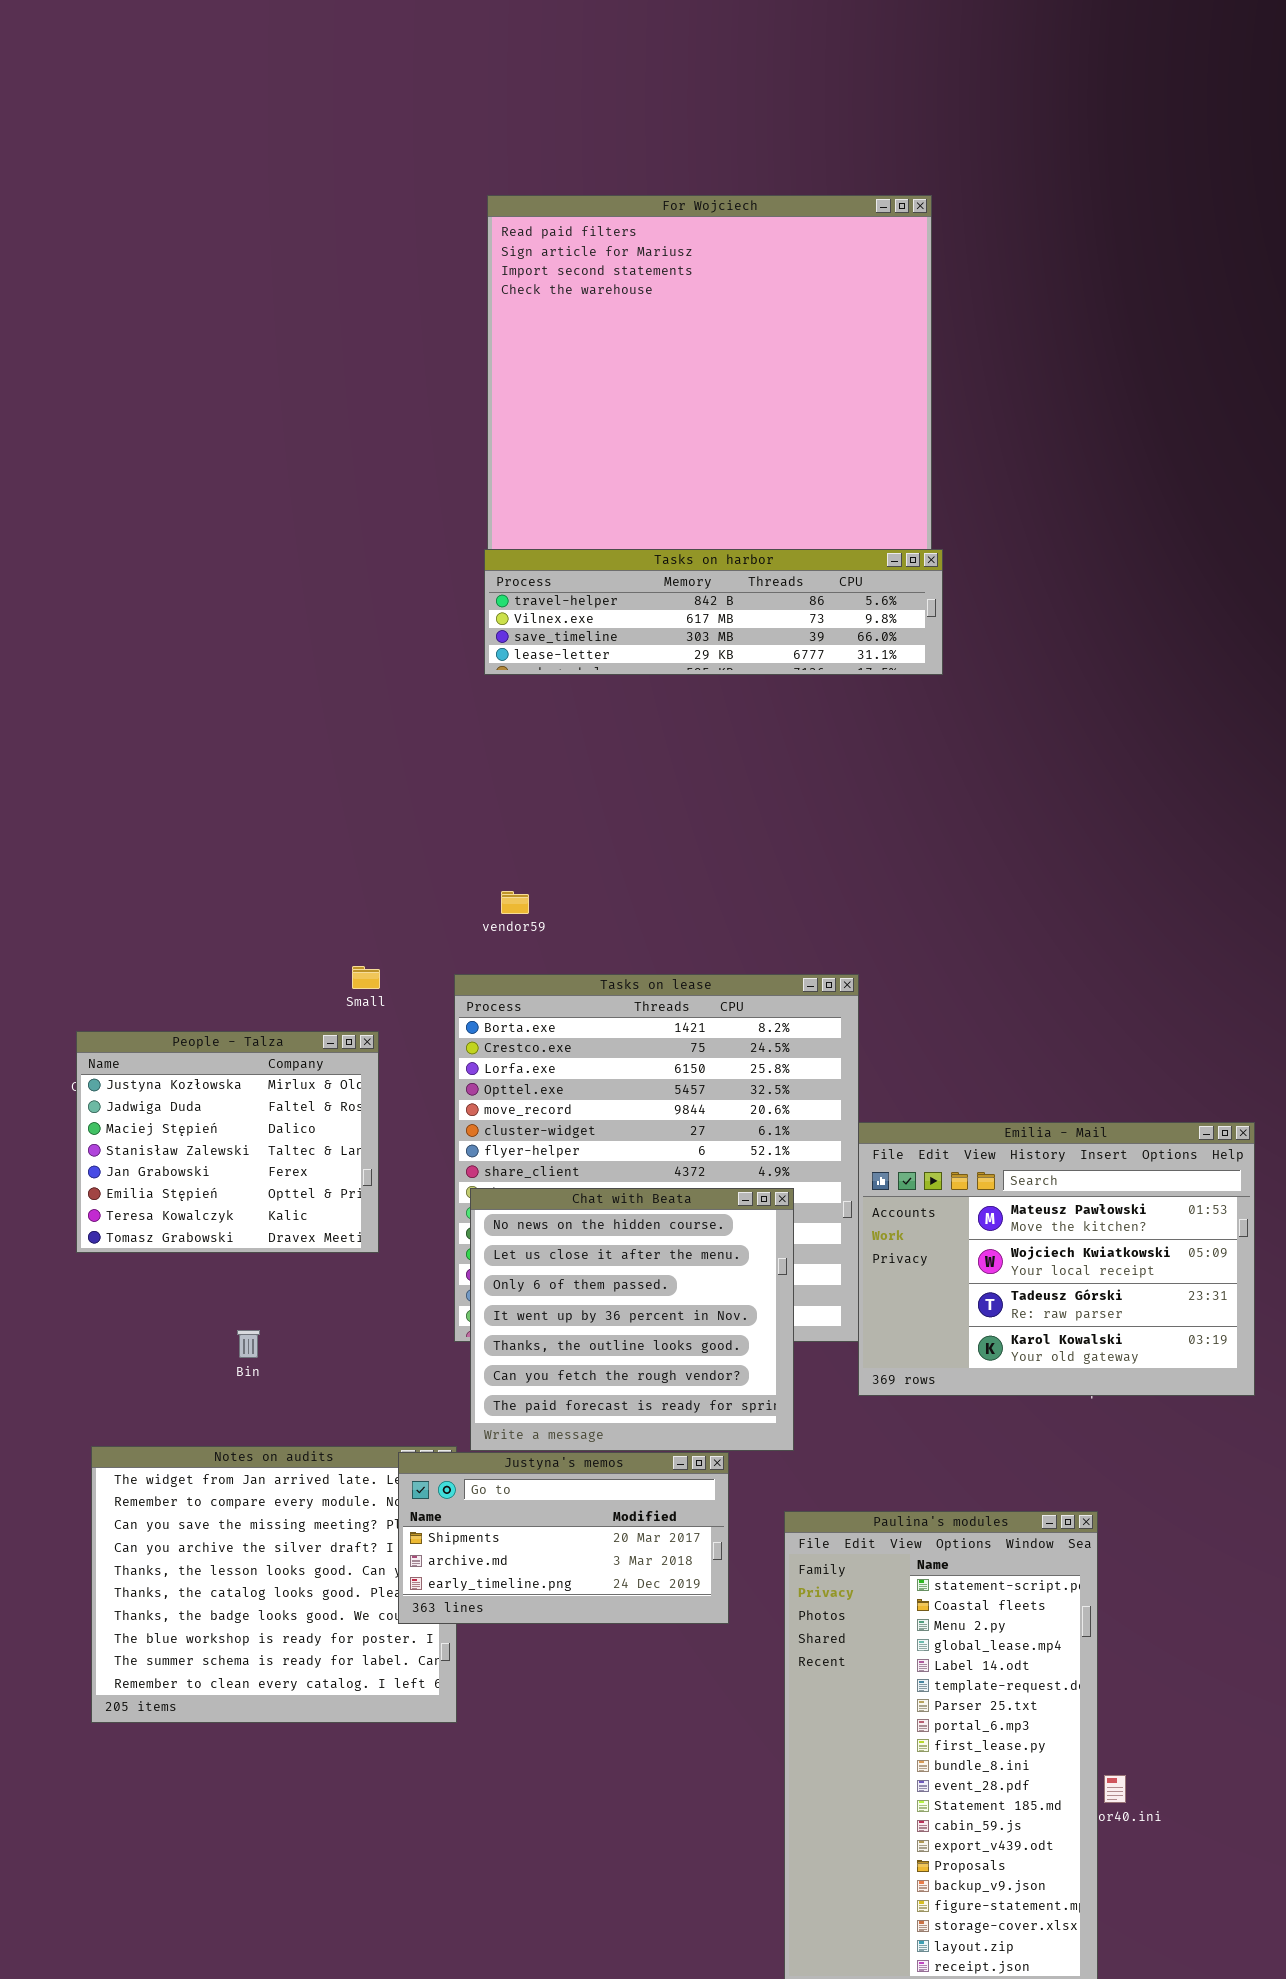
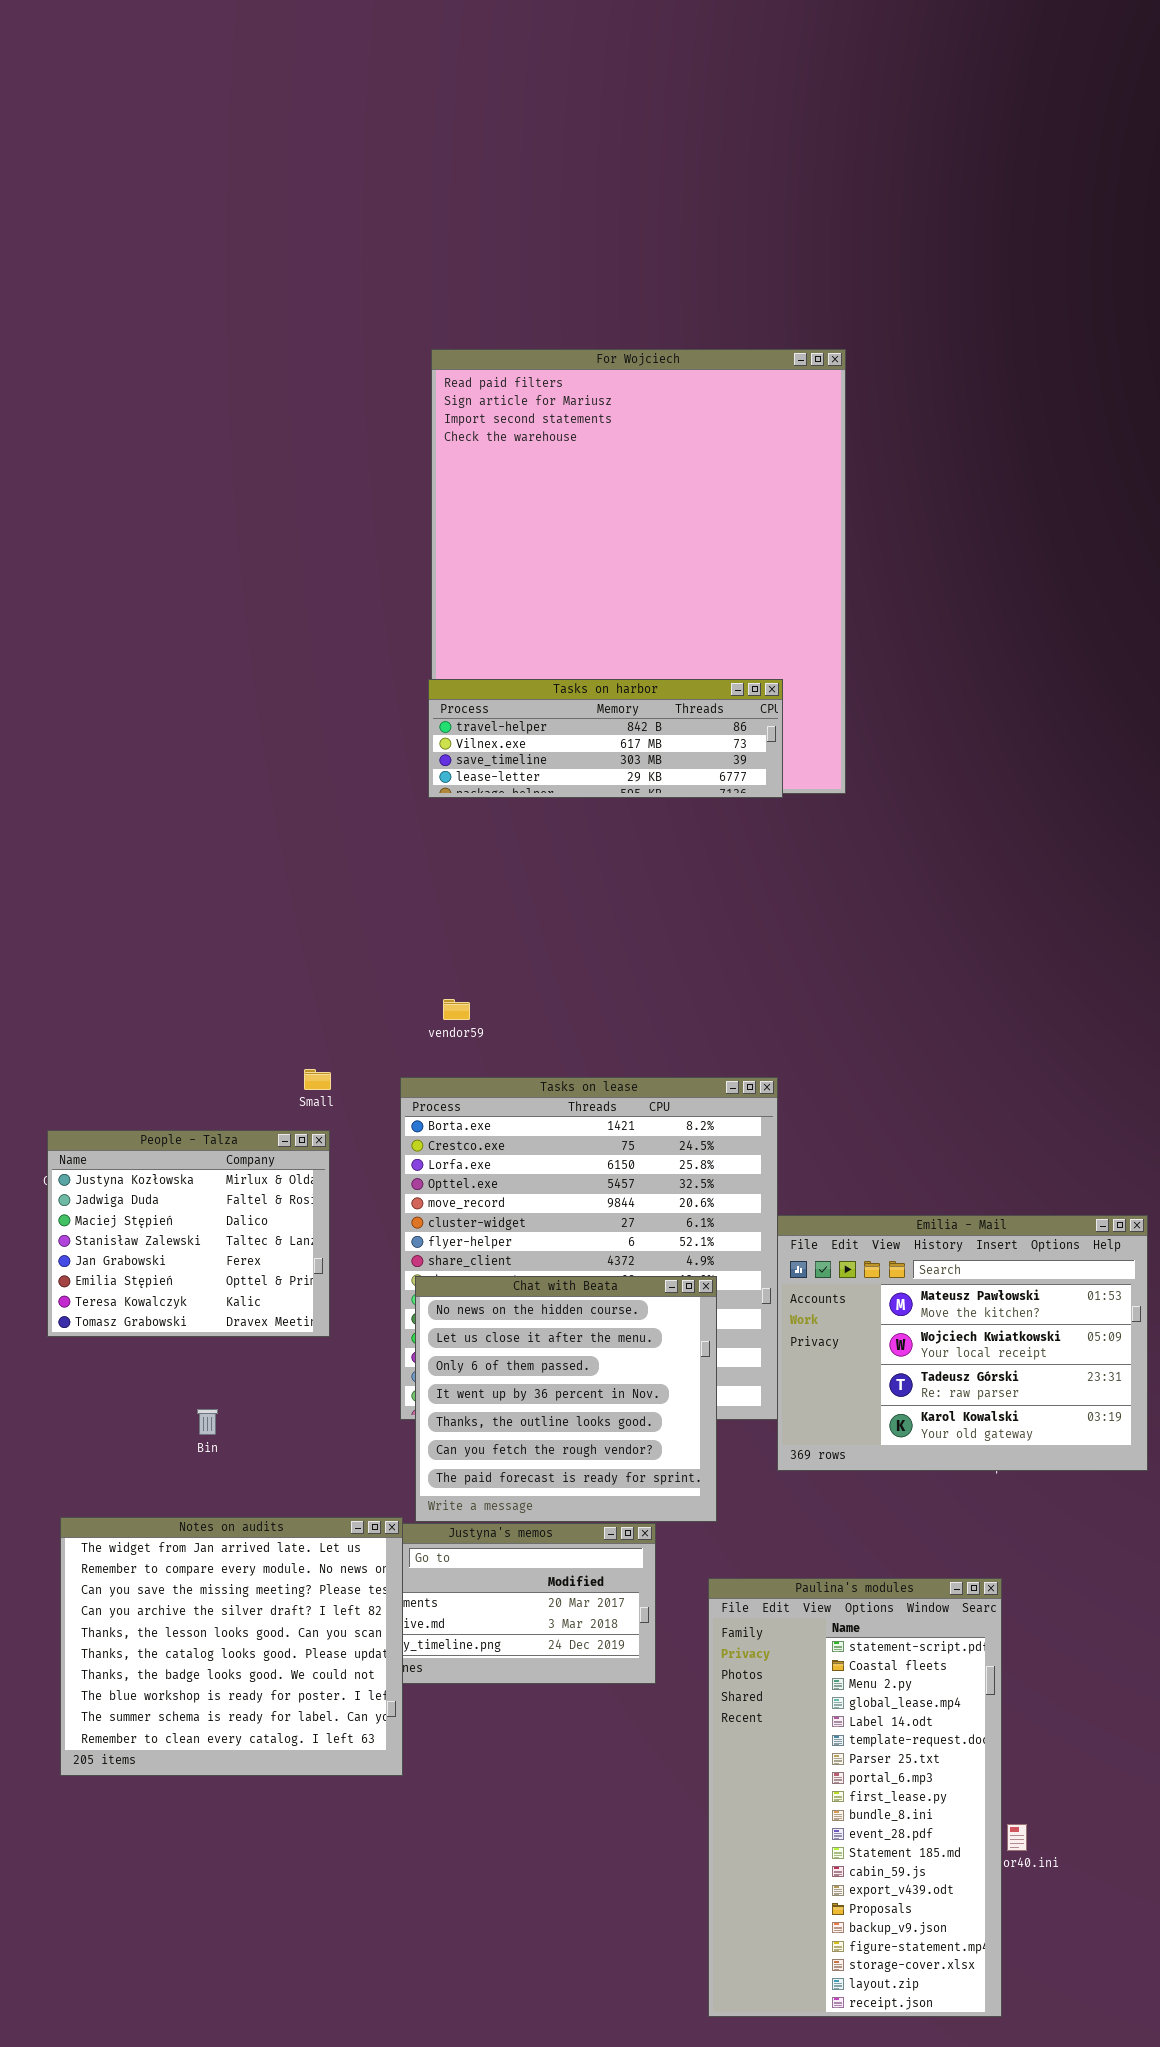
Tasks on harbor: [484,549,943,675] -> [428,679,783,798], resized
Notes on audits: [91,1446,457,1723] -> [60,1517,403,1776], raised

